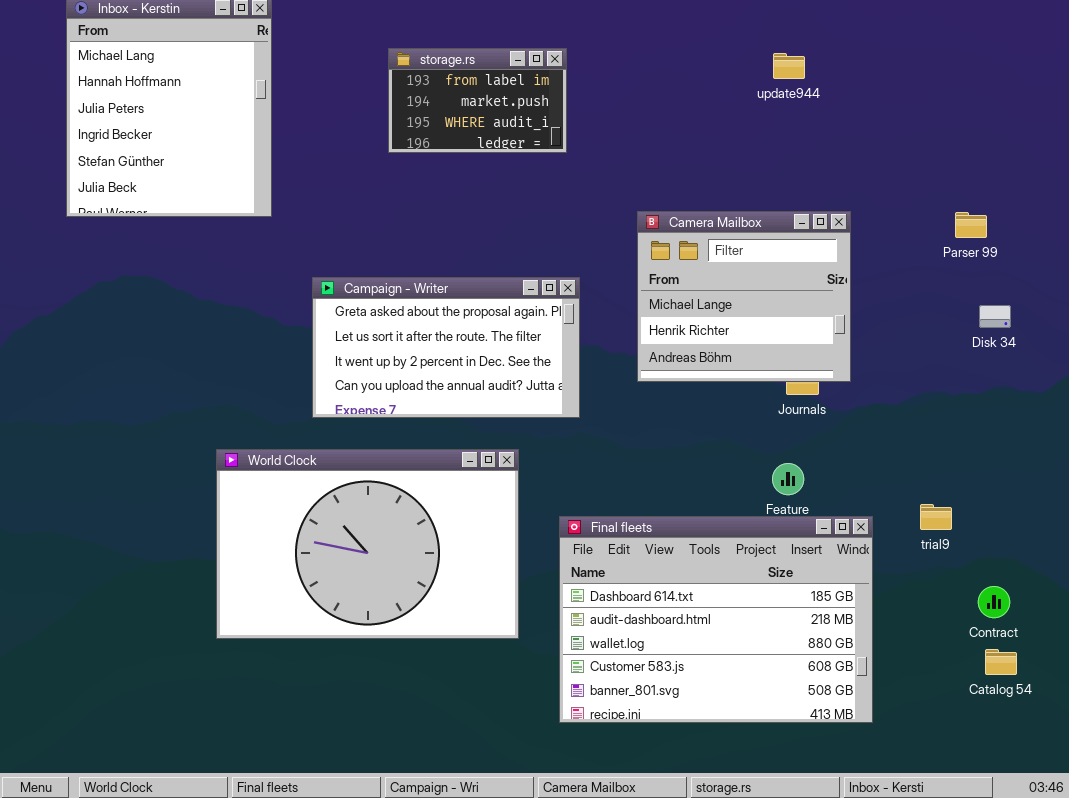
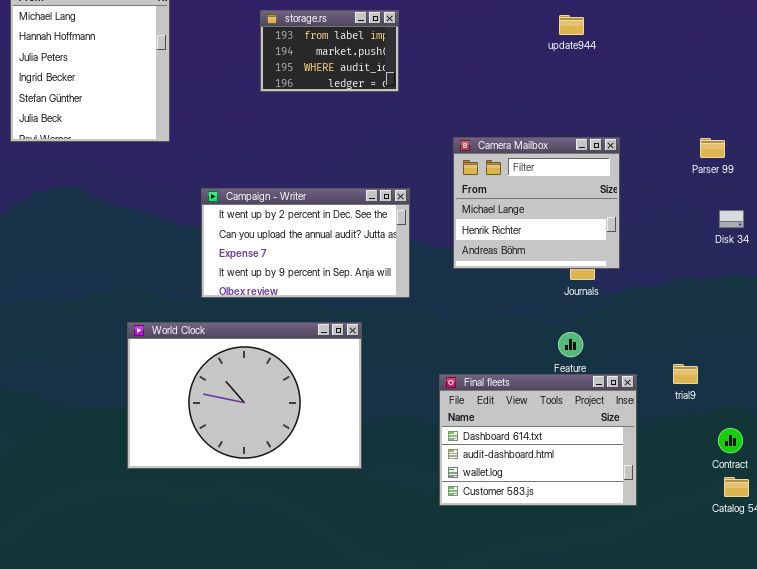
Campaign - Writer: [312,277,580,418] -> [201,188,410,298], scrolled down 2 rows
Final fleets: [559,516,873,723] -> [439,374,637,506], resized

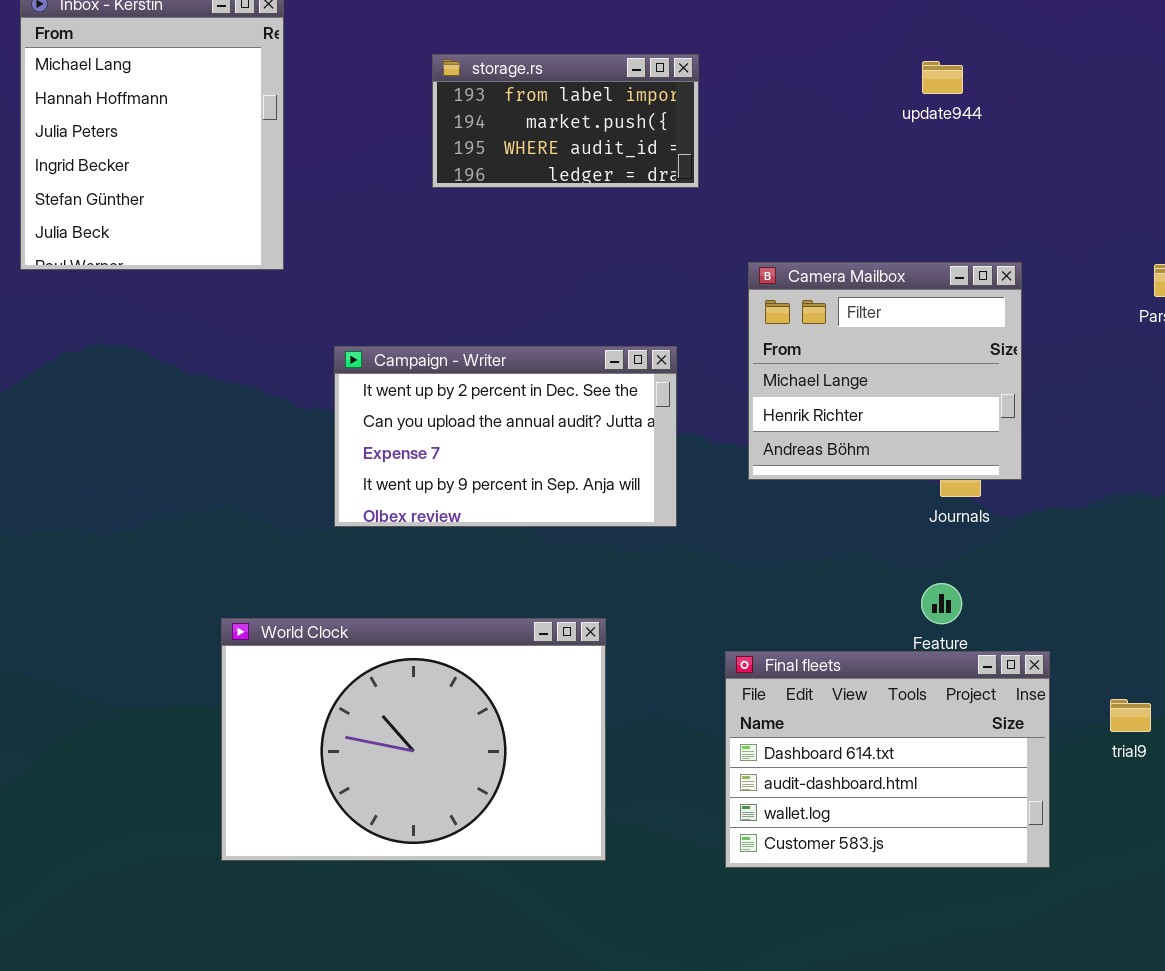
storage.rs: [260,10,399,92] -> [432,54,699,188], resized
World Clock: [127,322,362,469] -> [221,618,606,861], moved
trial9: [673,364,698,384] -> [1110,699,1151,732], moved

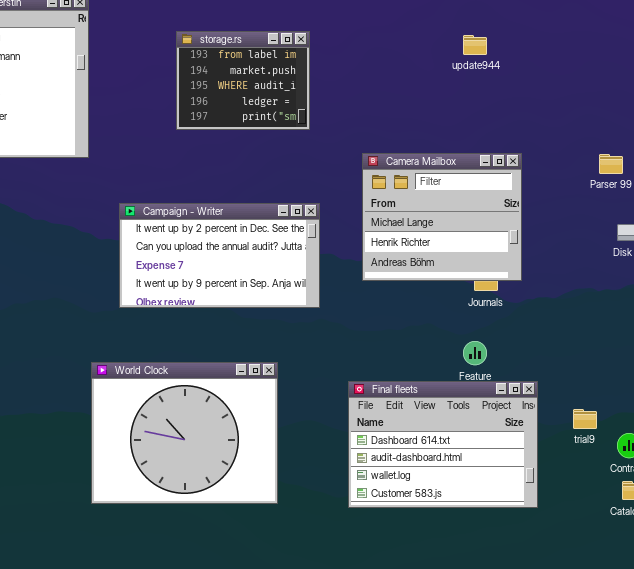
storage.rs: [432,54,699,188] -> [176,31,310,130], resized
World Clock: [221,618,606,861] -> [91,362,278,504], resized

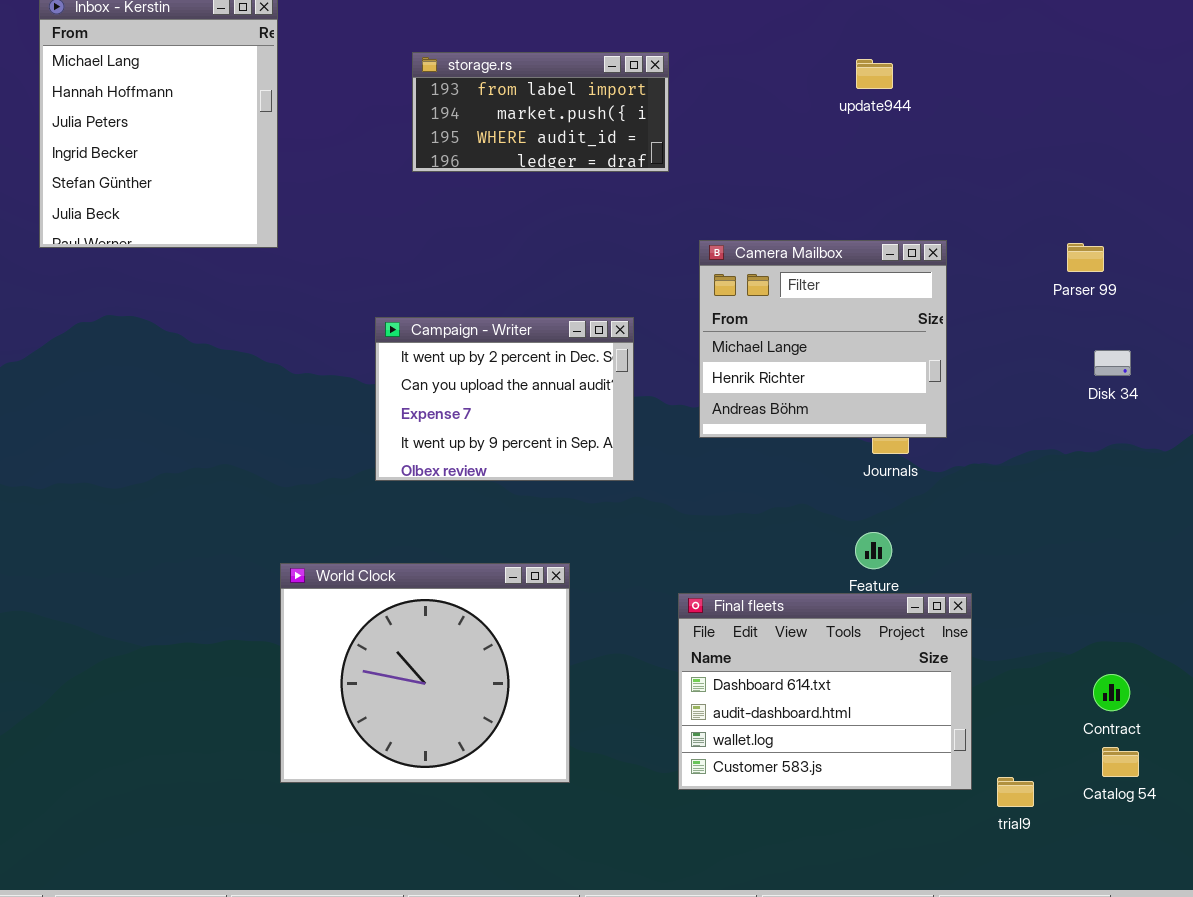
storage.rs: [176,31,310,130] -> [412,52,669,172], resized
Campaign - Writer: [119,203,320,308] -> [375,317,634,481], resized
trial9: [573,409,597,429] -> [997,777,1034,807], moved

